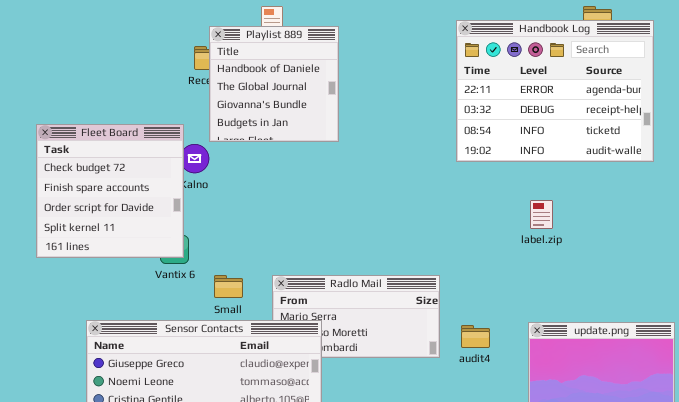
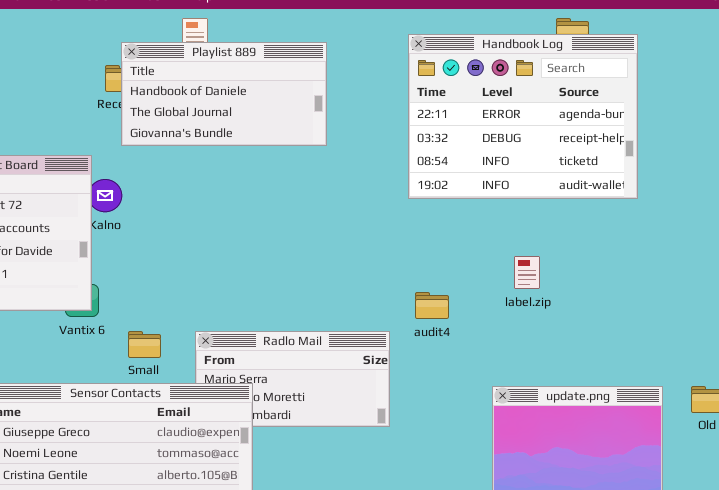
Playlist 889: [209,26,339,142] -> [121,42,327,146], resized
label.zip: [530,200,553,229] -> [514,256,540,289], moved
audit4: [461,325,490,348] -> [415,292,449,319], moved

